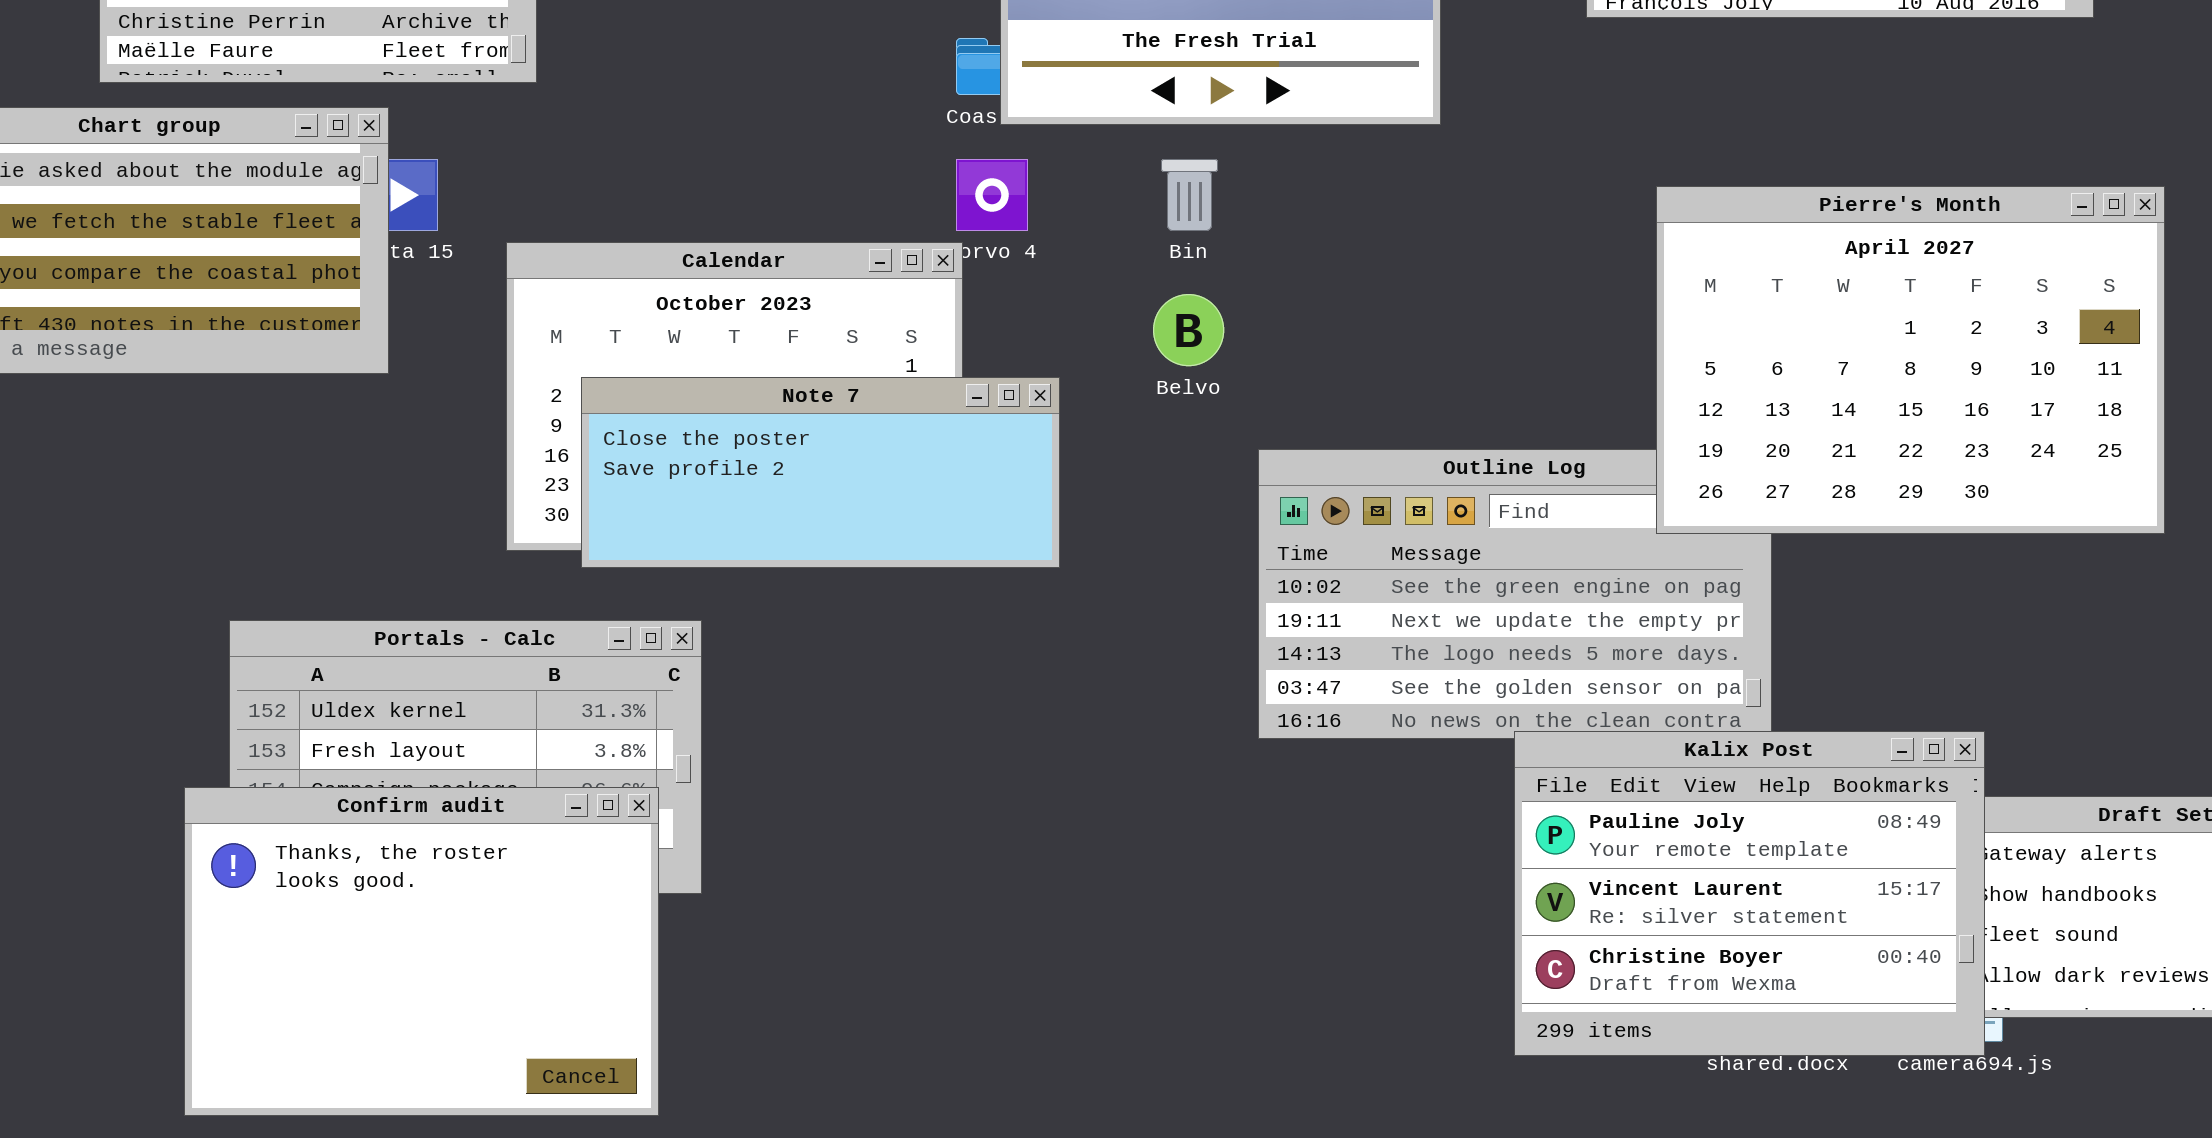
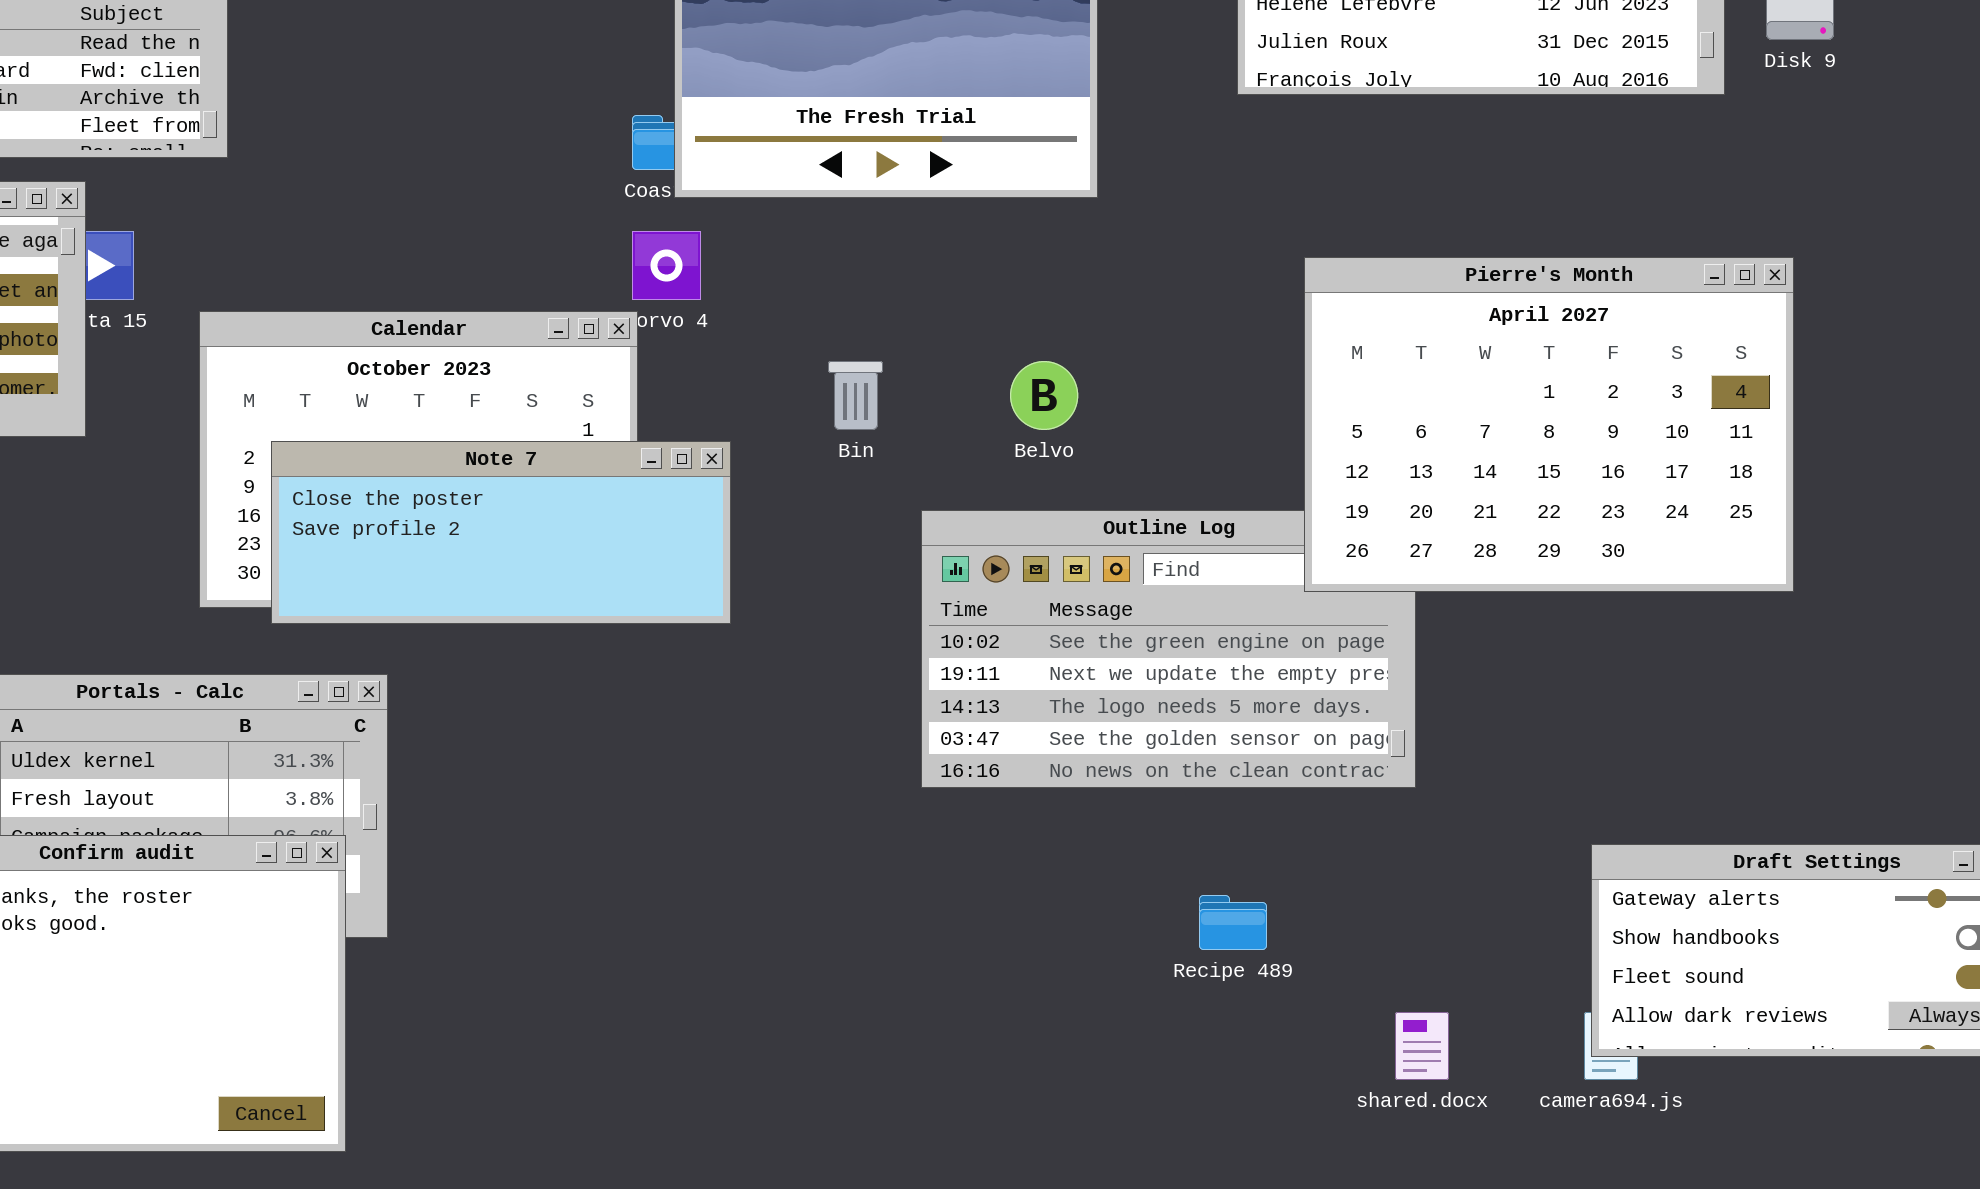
Bin: [1161,159,1218,231] -> [828,361,883,430], moved
Belvo: [1153,294,1224,366] -> [1010,361,1078,430], moved
Kalix Post: [1514,731,1985,1056] -> none, closed

